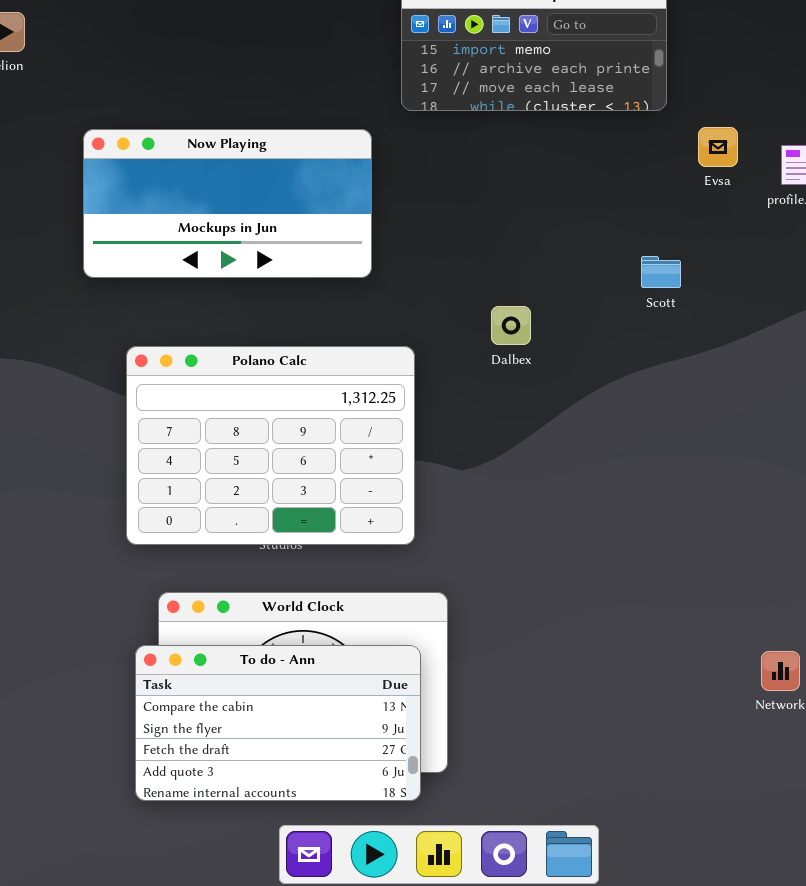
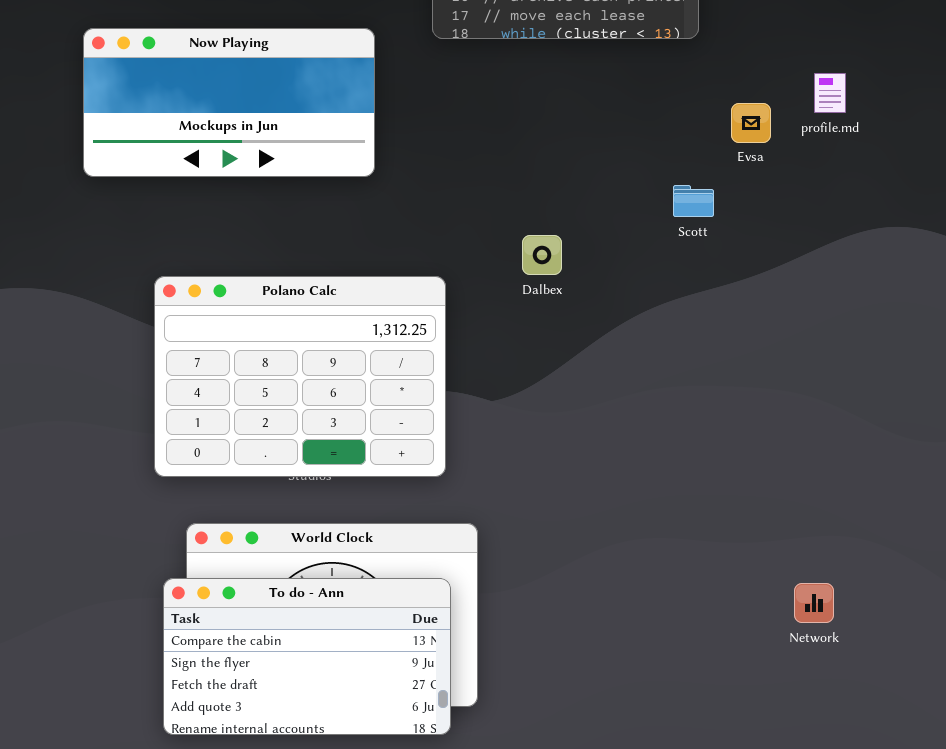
Evsa: [698,127,738,167] -> [731,103,771,143], moved
Now Playing: [83,129,372,278] -> [83,28,375,177], moved

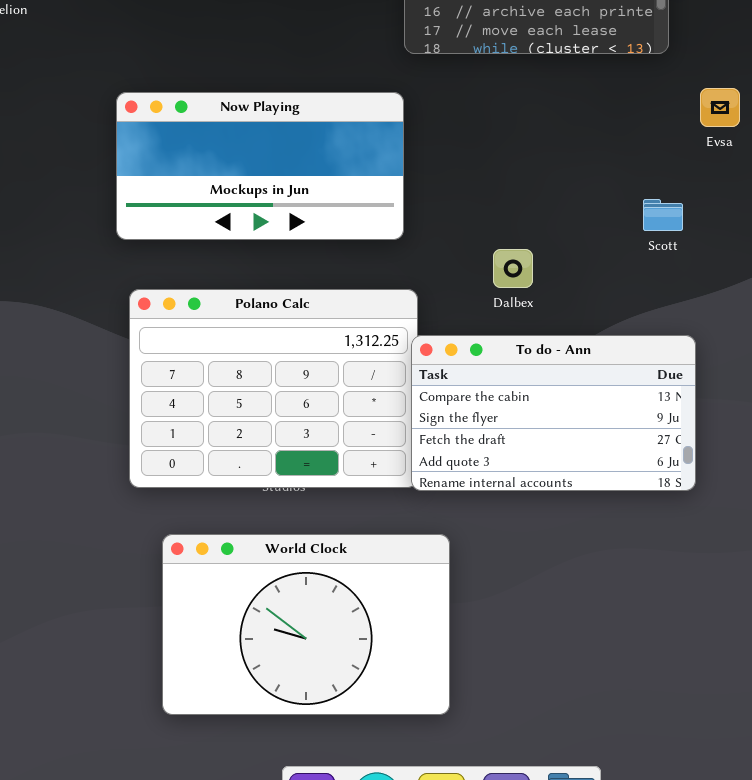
Now Playing: [83,28,375,177] -> [116,92,404,240], moved
Evsa: [731,103,771,143] -> [700,88,740,127], moved
To do - Ann: [163,578,451,735] -> [411,335,696,491], moved

